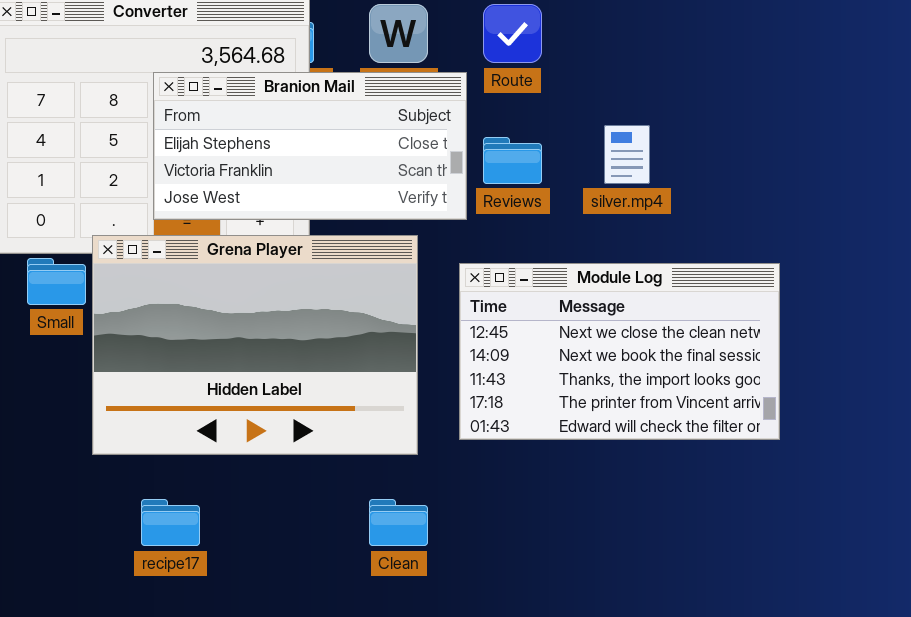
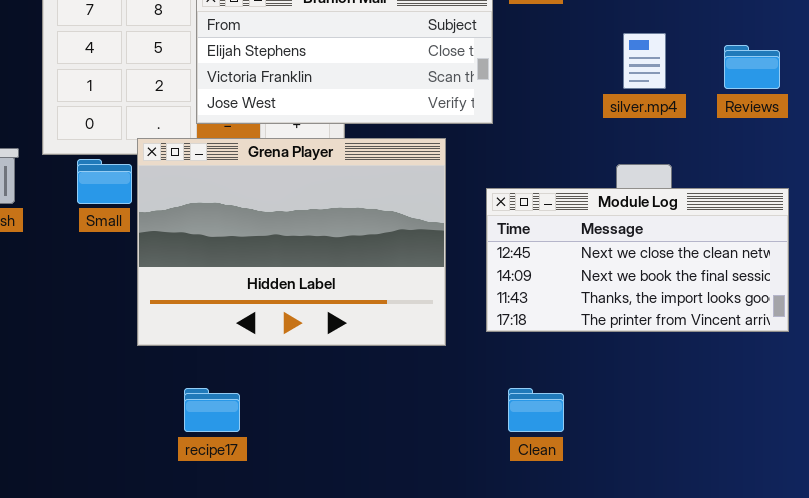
Reviews: [483,137,542,184] -> [724,45,780,89], moved
Module Log: [459,263,780,440] -> [486,188,789,332], resized
Clean: [369,499,428,546] -> [508,388,564,432], moved

